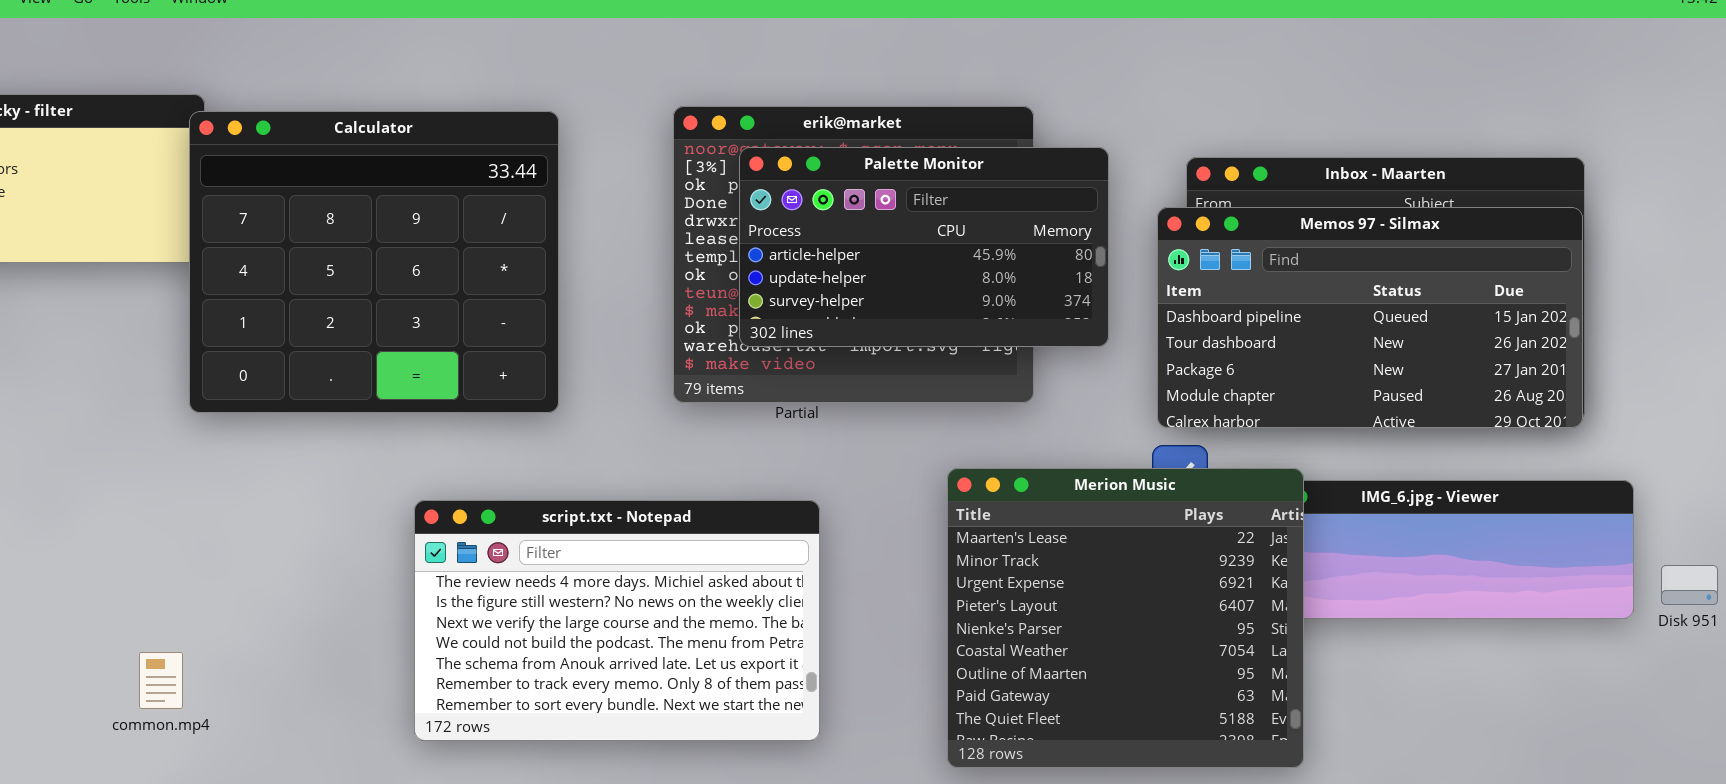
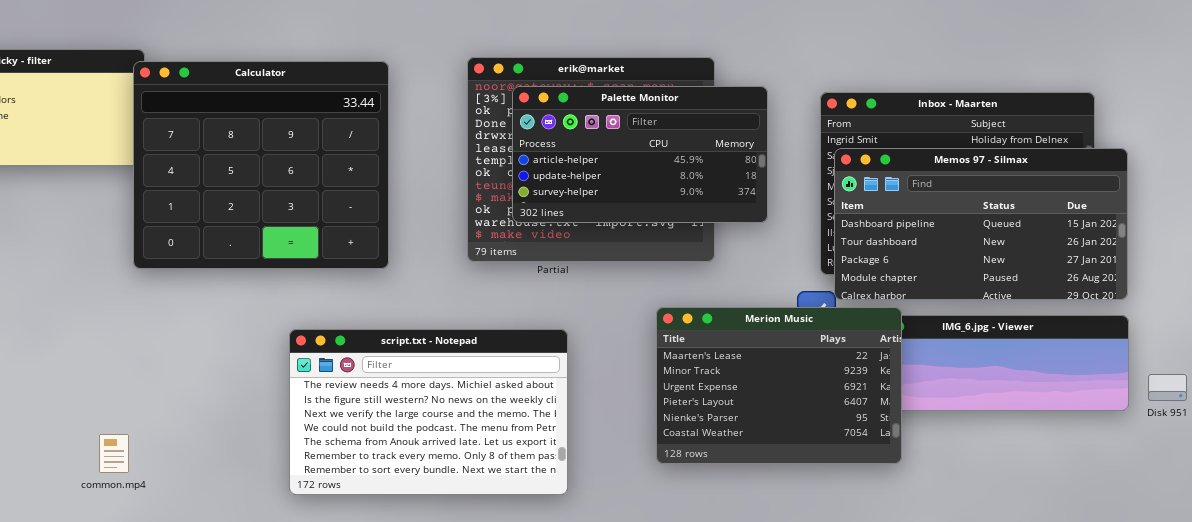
Memos 97 - Silmax: [1157,207,1583,428] -> [834,148,1128,300], moved
Merion Music: [947,468,1304,768] -> [656,307,902,464], resized

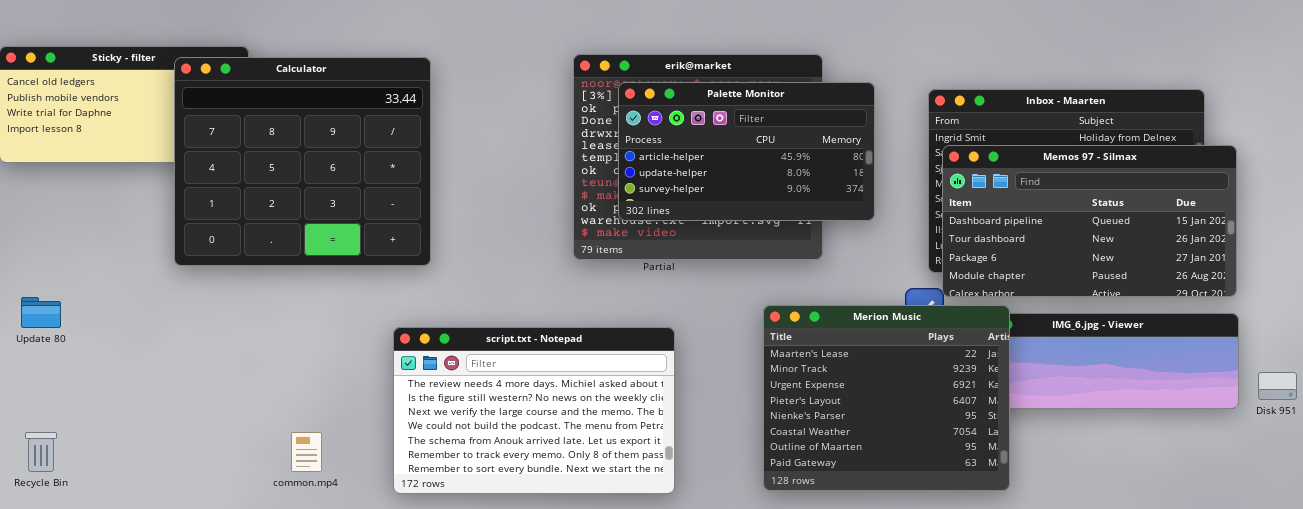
Calculator: [133,61,389,269] -> [174,57,431,266], moved
Merion Music: [656,307,902,464] -> [763,305,1010,491], resized
common.mp4: [99,434,129,473] -> [291,432,322,472], moved

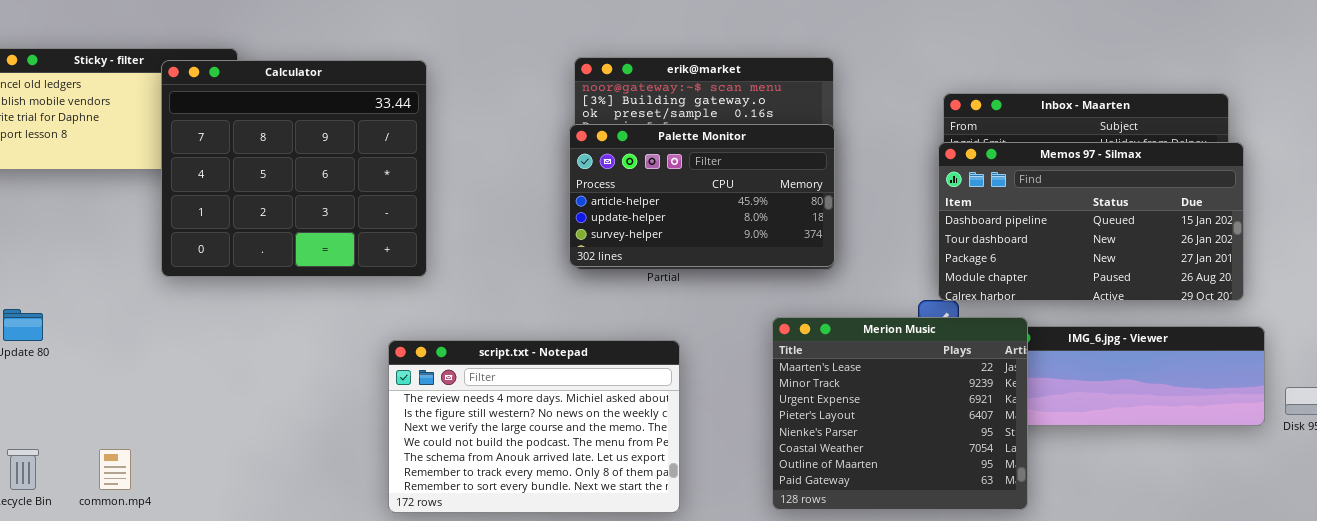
Palette Monitor: [618,82,875,221] -> [569,124,835,267], moved
Memos 97 - Silmax: [942,145,1237,297] -> [938,142,1244,301], moved
common.mp4: [291,432,322,472] -> [99,449,131,490], moved

